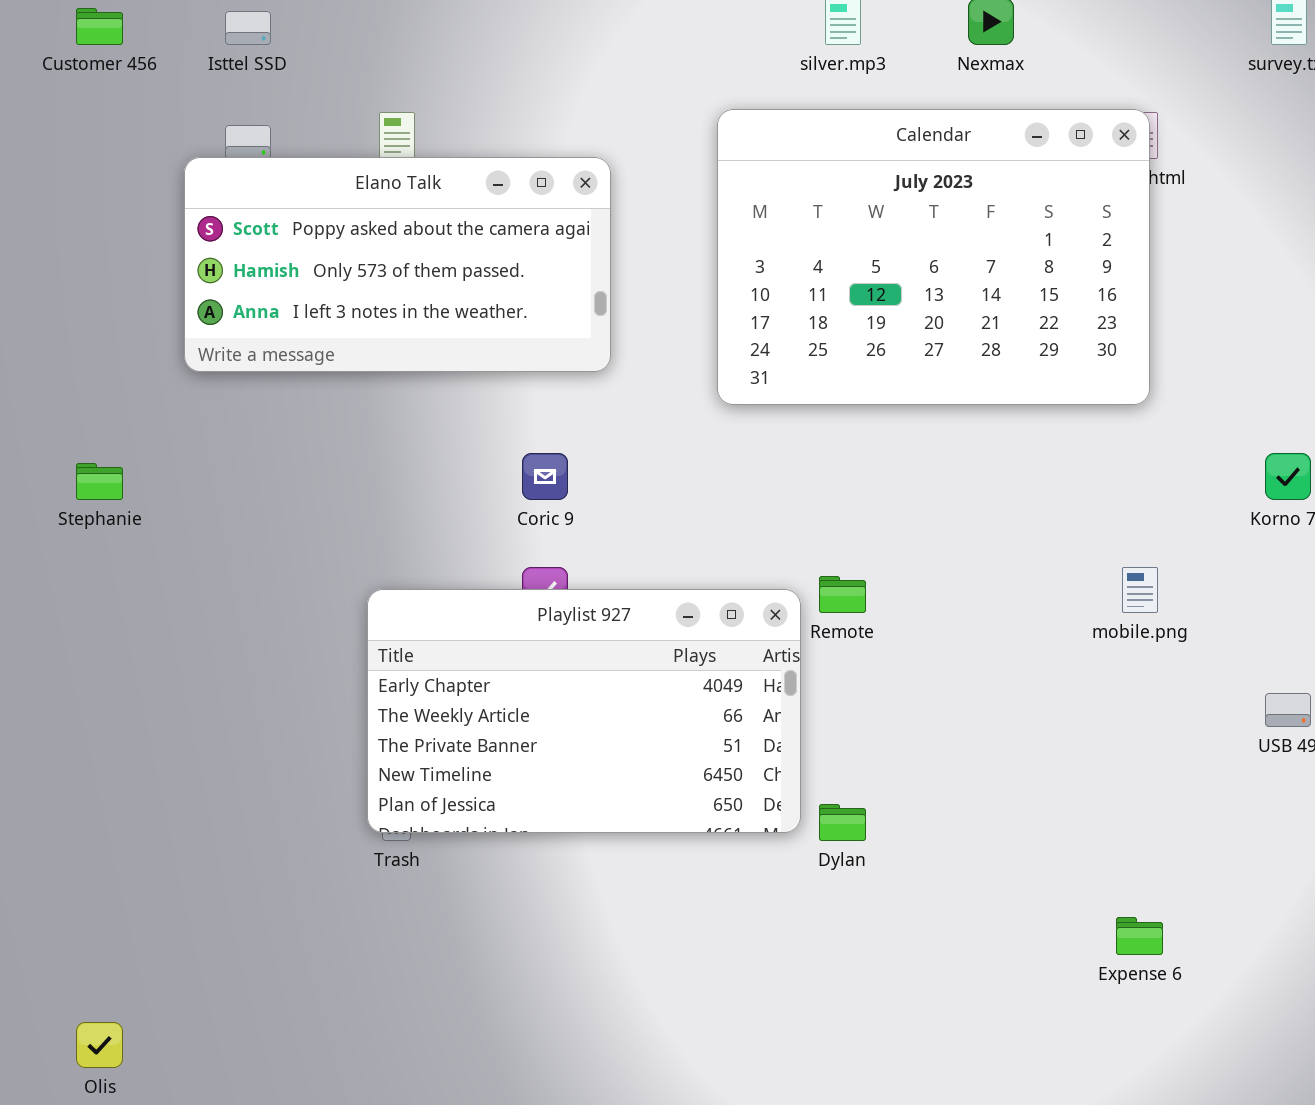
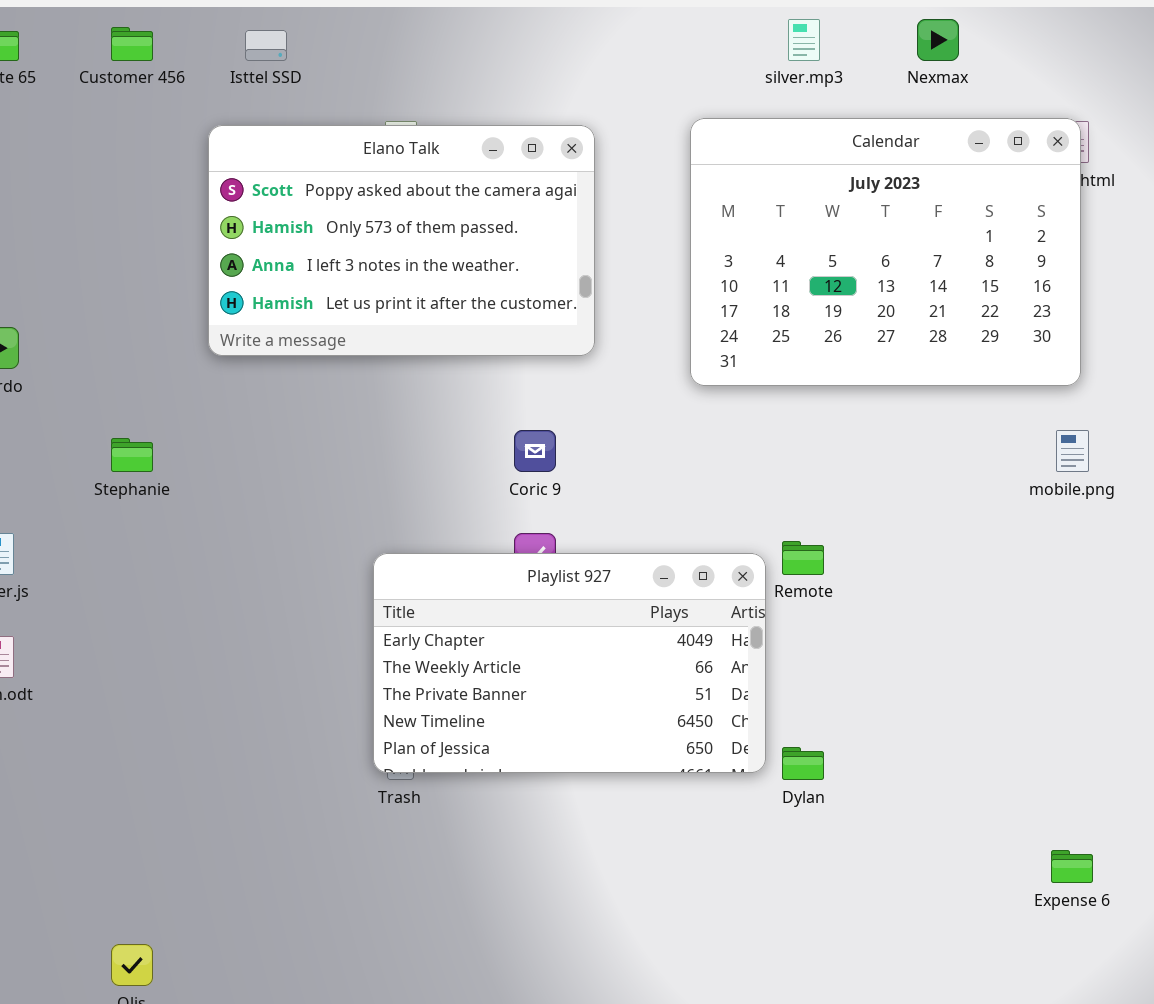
Elano Talk: [184,157,611,372] -> [208,125,595,356], resized
mobile.png: [1122,567,1158,613] -> [1056,430,1089,472], moved

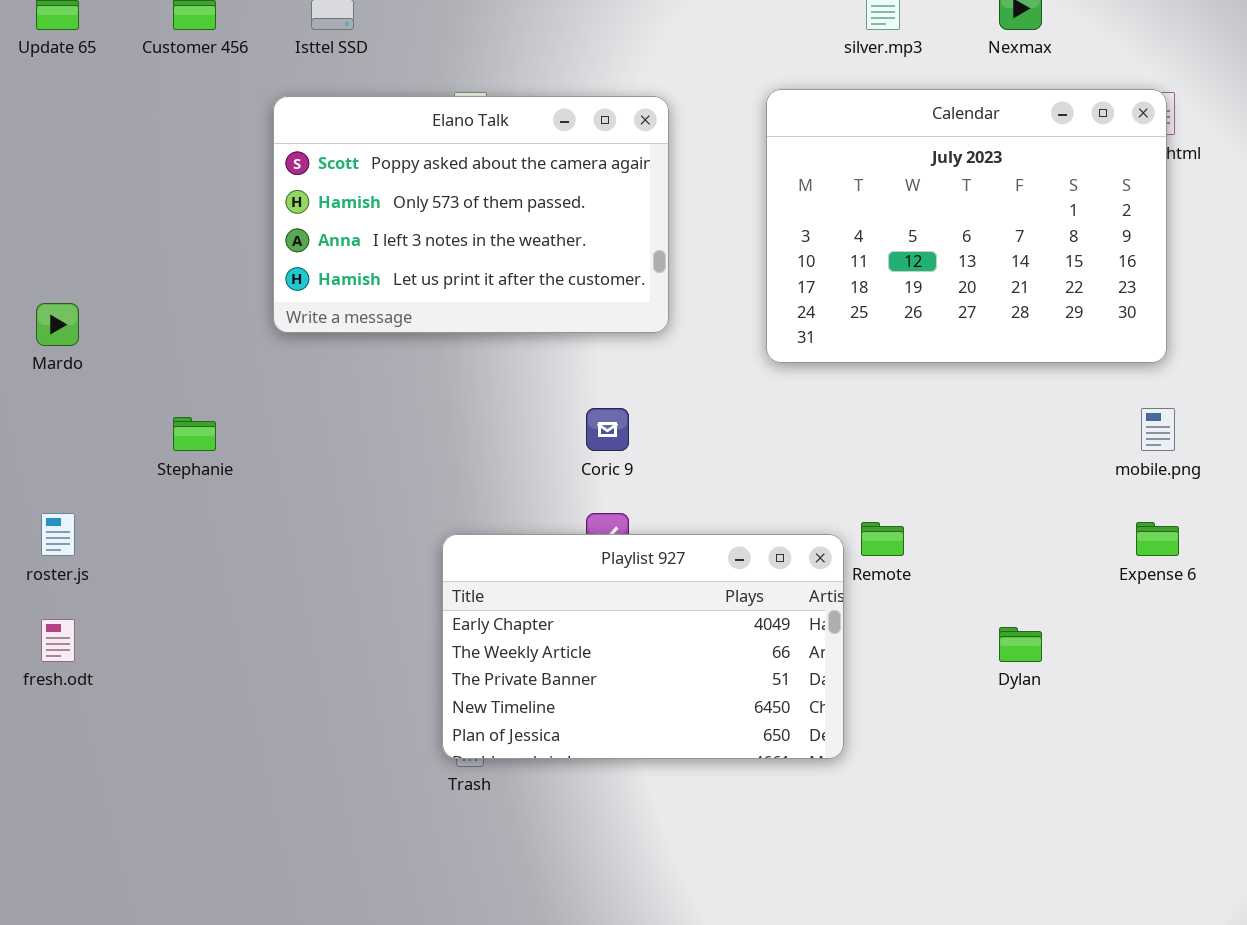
Dylan: [782,747,824,780] -> [999,627,1042,662], moved
Expense 6: [1051,850,1093,883] -> [1136,522,1179,556], moved

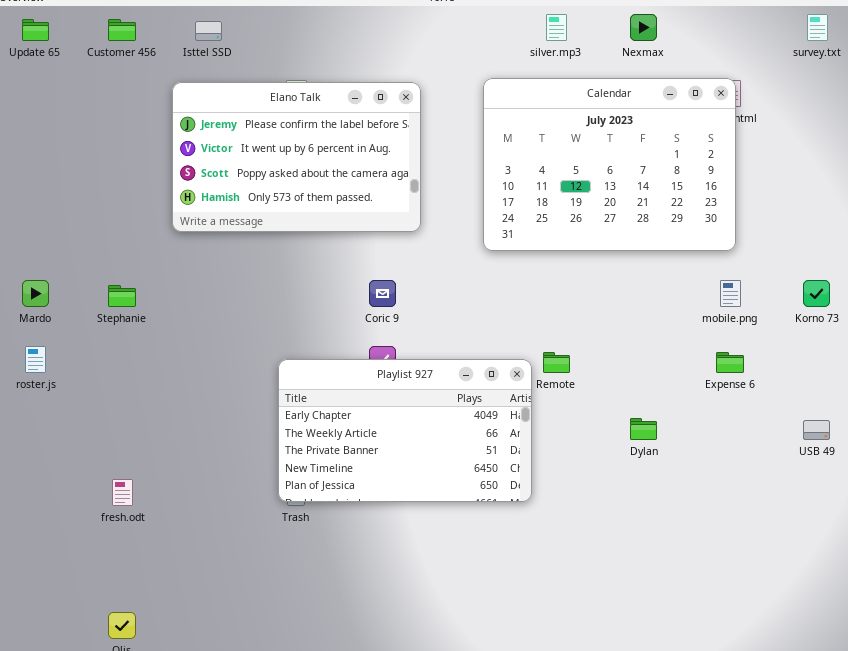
Elano Talk: [273,96,669,333] -> [172,82,421,232], scrolled up 2 rows
Mardo: [36,303,79,346] -> [22,280,49,307], moved
fresh.odt: [41,619,75,662] -> [112,479,133,506], moved

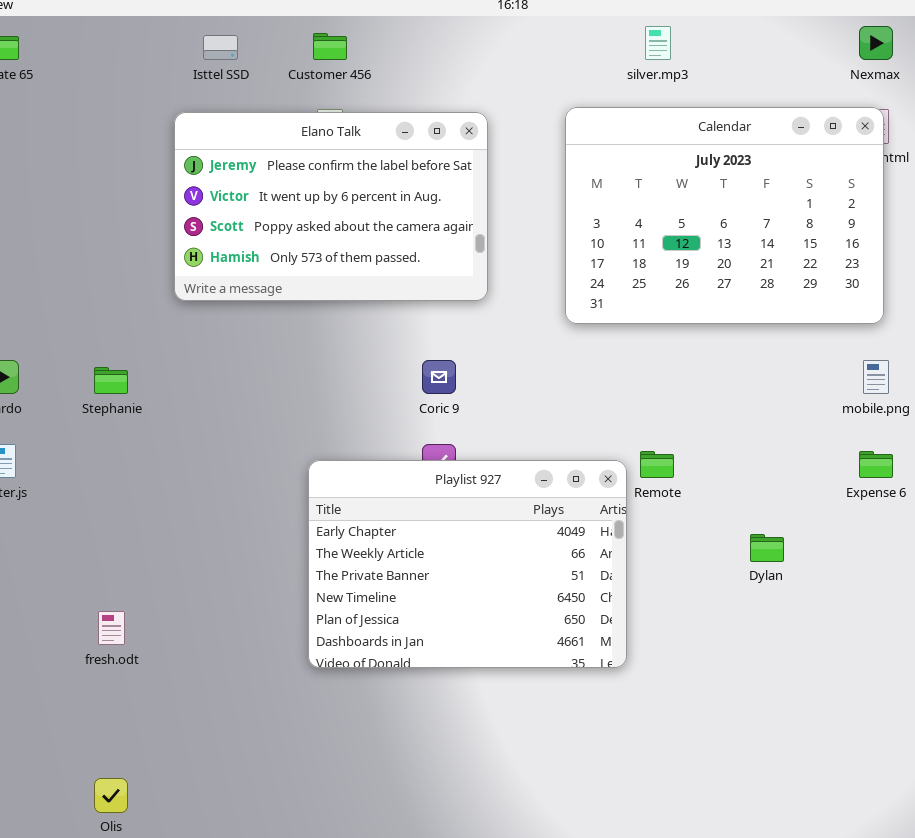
Nexmax: [630,14,657,41] -> [859,26,893,60], moved
Customer 456: [108,19,136,41] -> [313,33,347,60], moved
Playlist 927: [278,359,532,502] -> [308,460,627,668], resized

